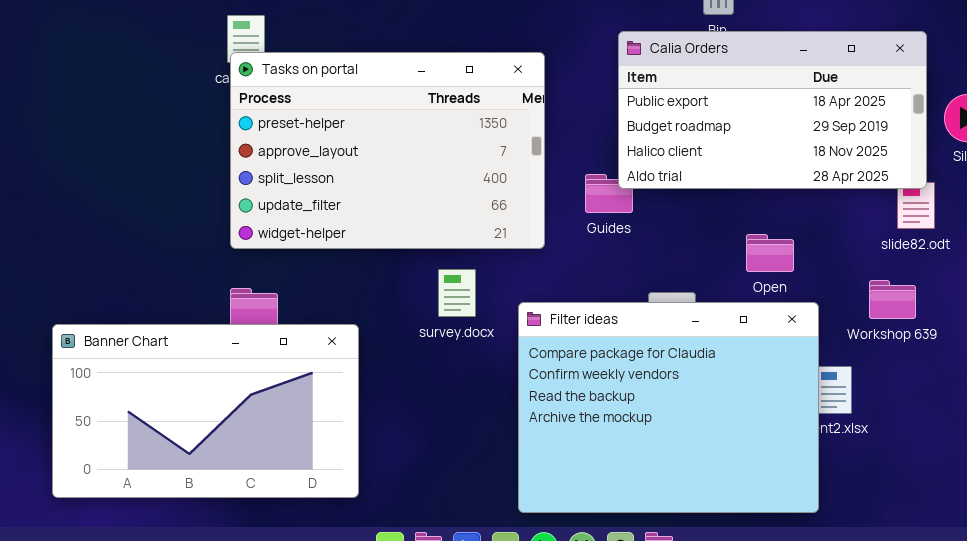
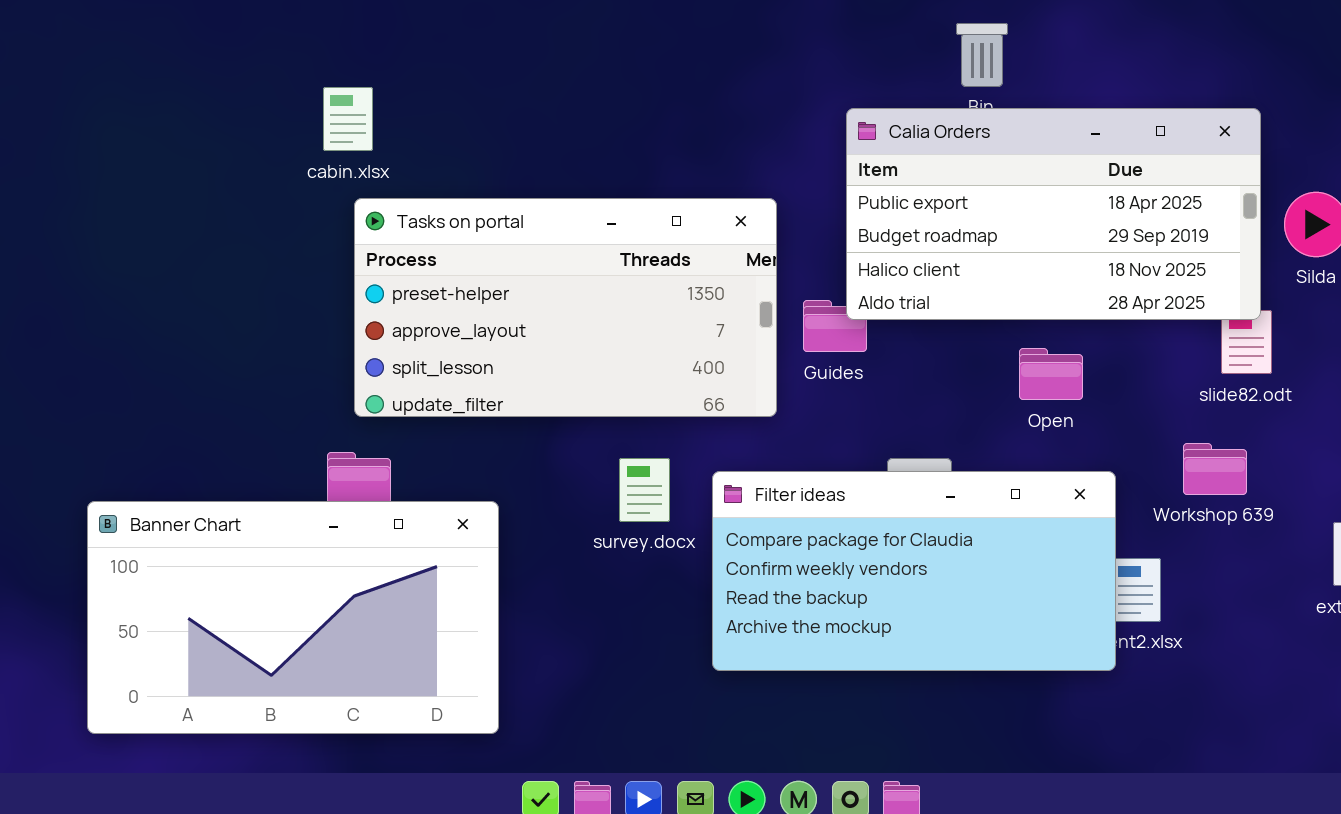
Tasks on portal: [230,52,545,249] -> [354,198,777,417], moved, resized
Open: [746,234,794,272] -> [1019,348,1083,400], moved
survey.docx: [438,269,476,317] -> [619,458,670,522], moved
Filter ideas: [518,302,819,513] -> [712,471,1116,671], resized

